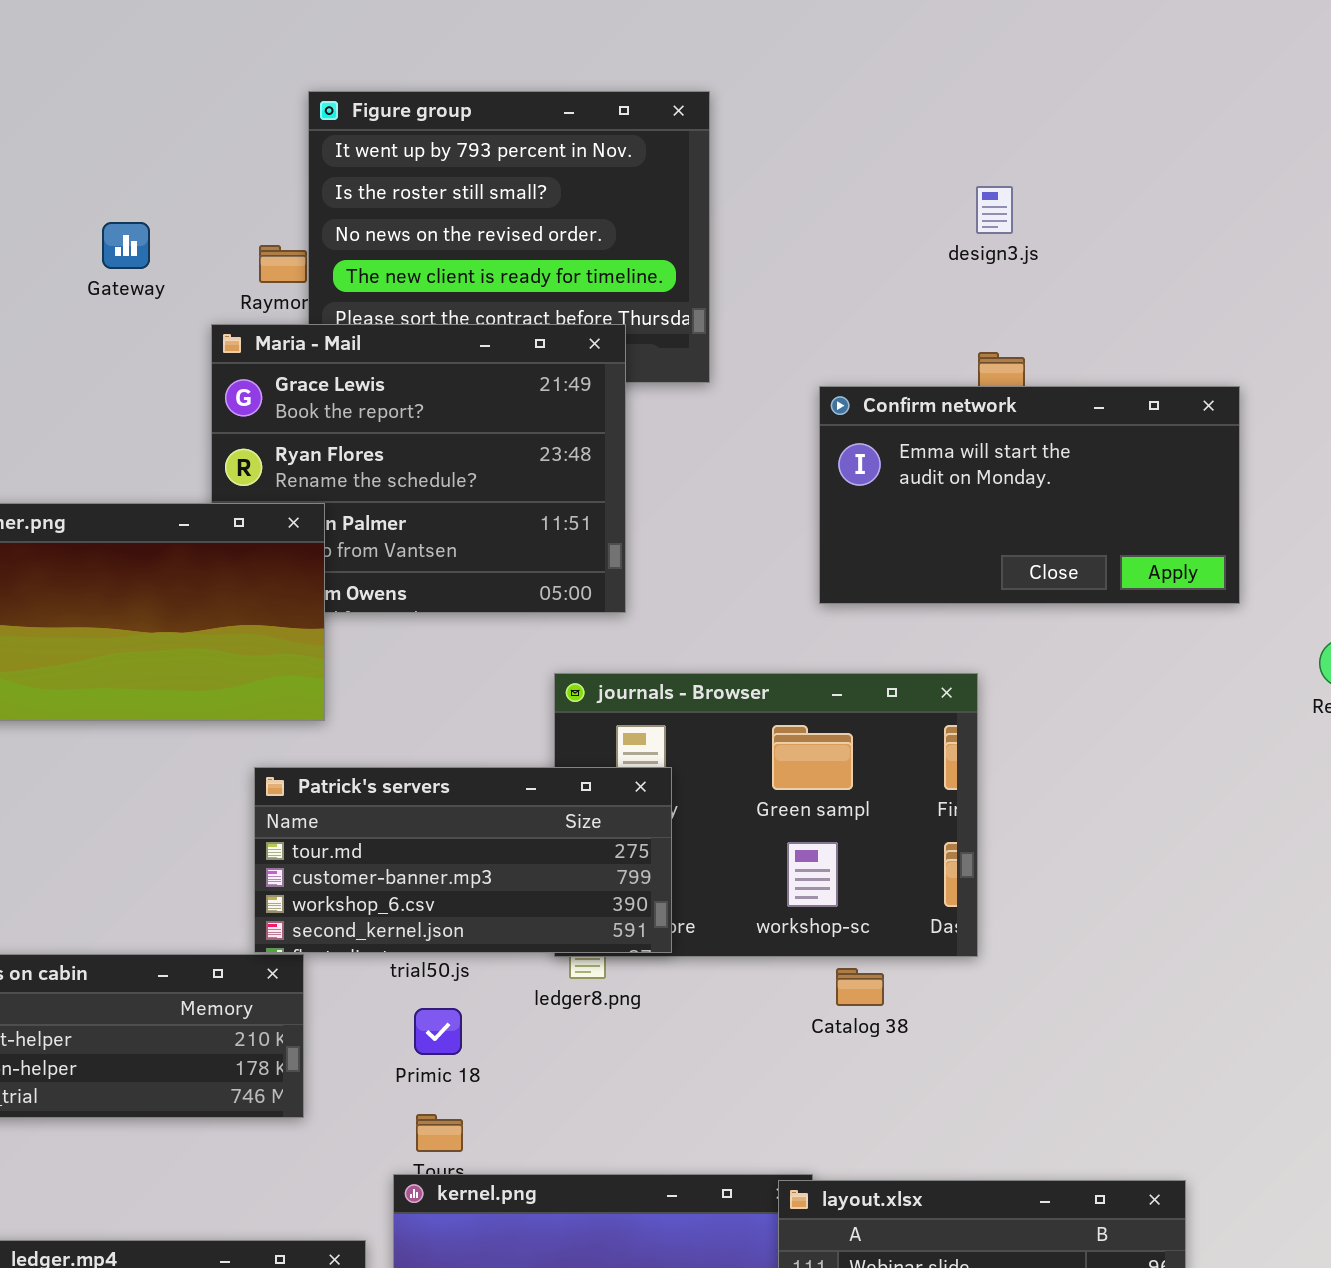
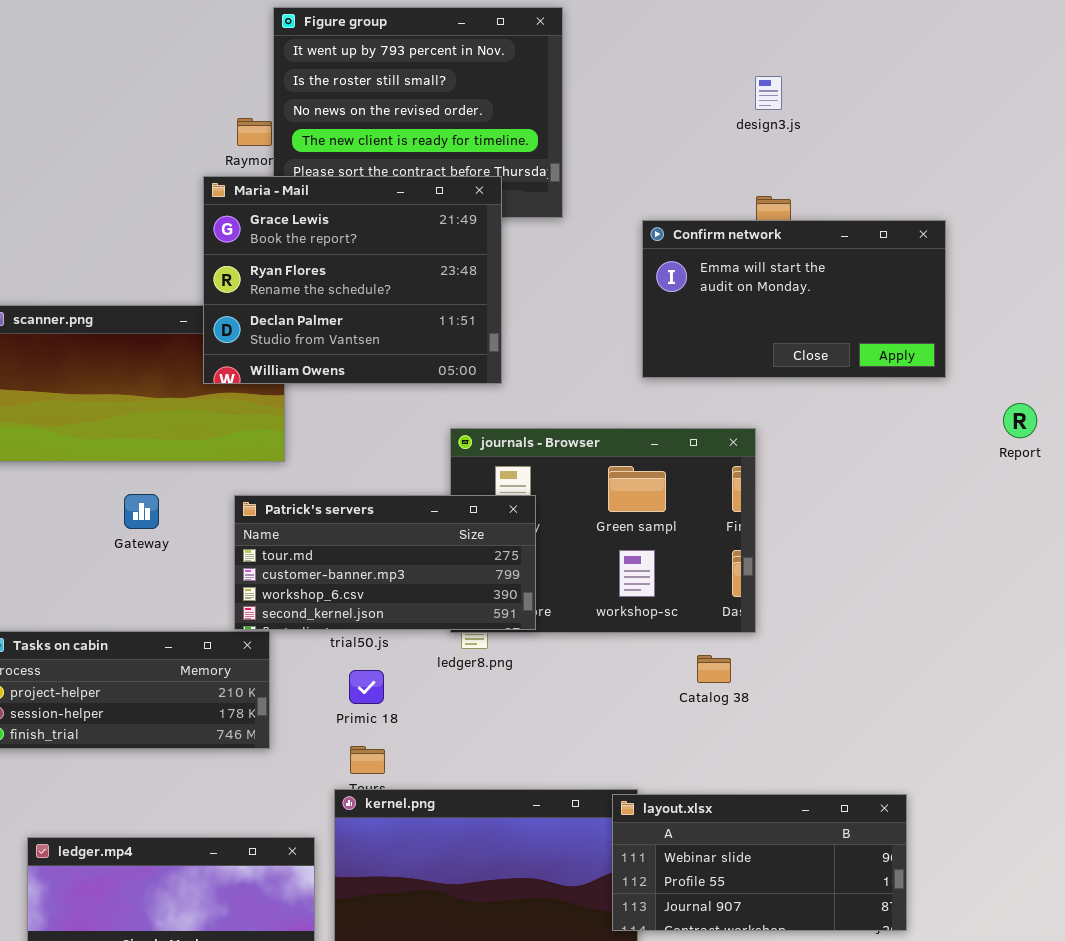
Gateway: [102,222,150,269] -> [124,494,159,529], moved
Maria - Mail: [211,324,626,613] -> [203,176,502,384], raised
Catalog 38: [836,968,884,1006] -> [697,655,731,683], moved

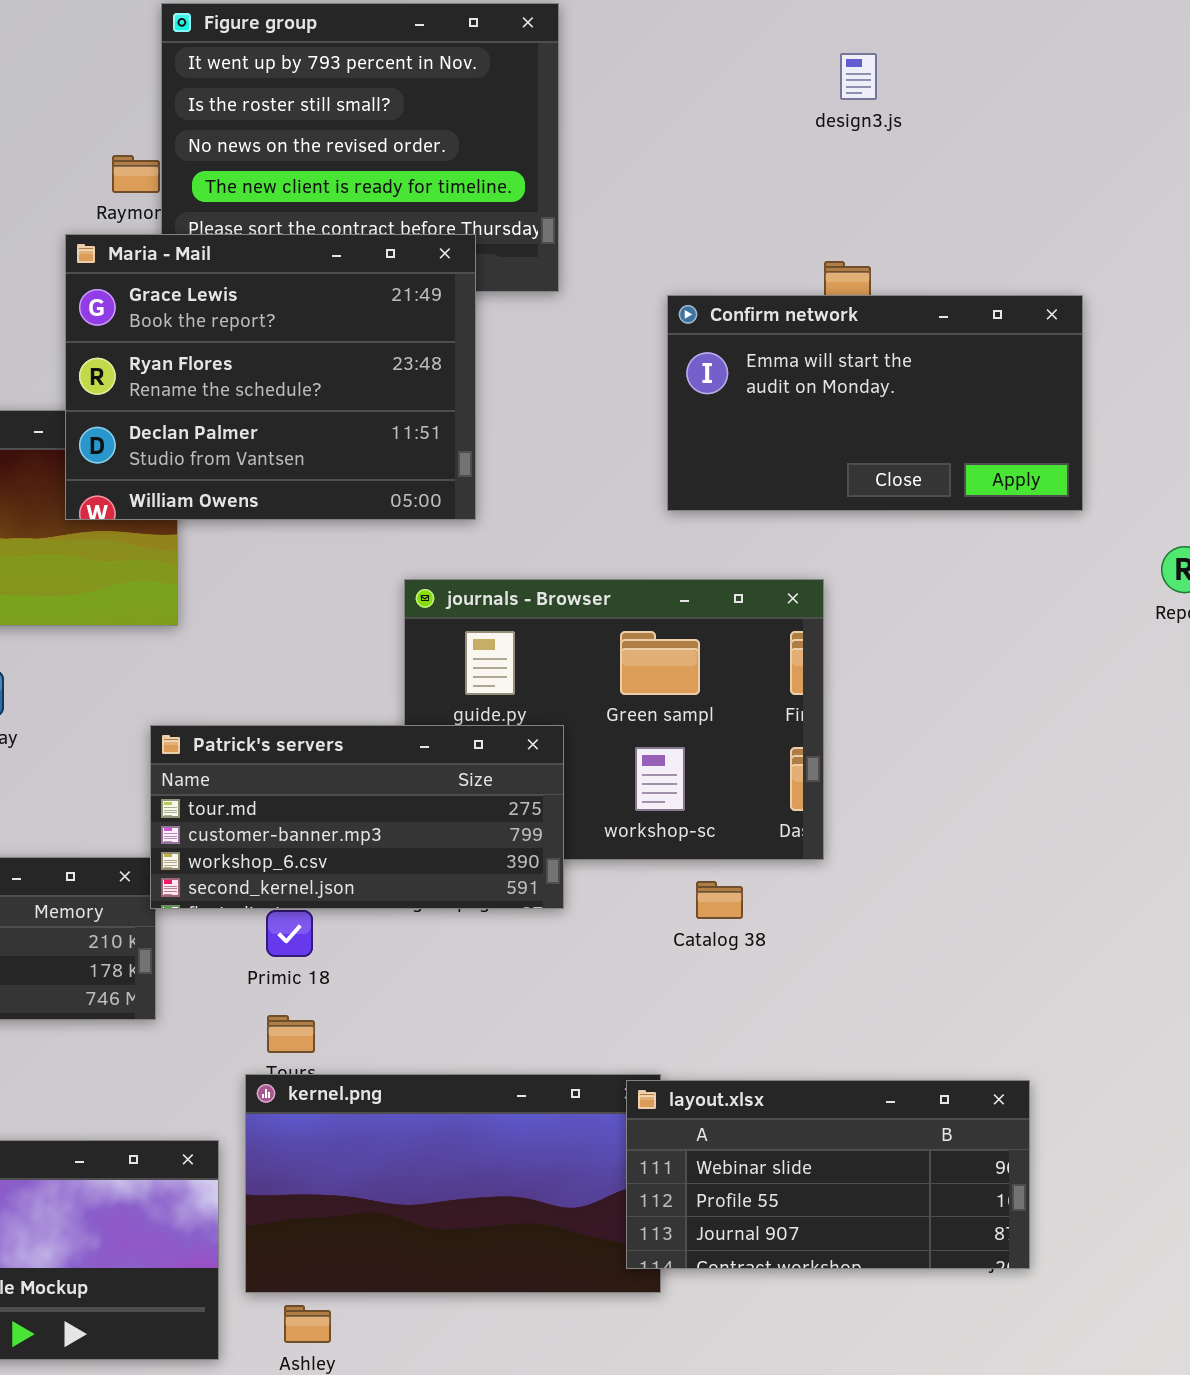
design3.js: [755,76,782,110] -> [840,53,877,100], moved
Patrick's servers: [234,495,536,630] -> [150,725,564,909], moved
Catalog 38: [697,655,731,683] -> [696,881,743,919], moved

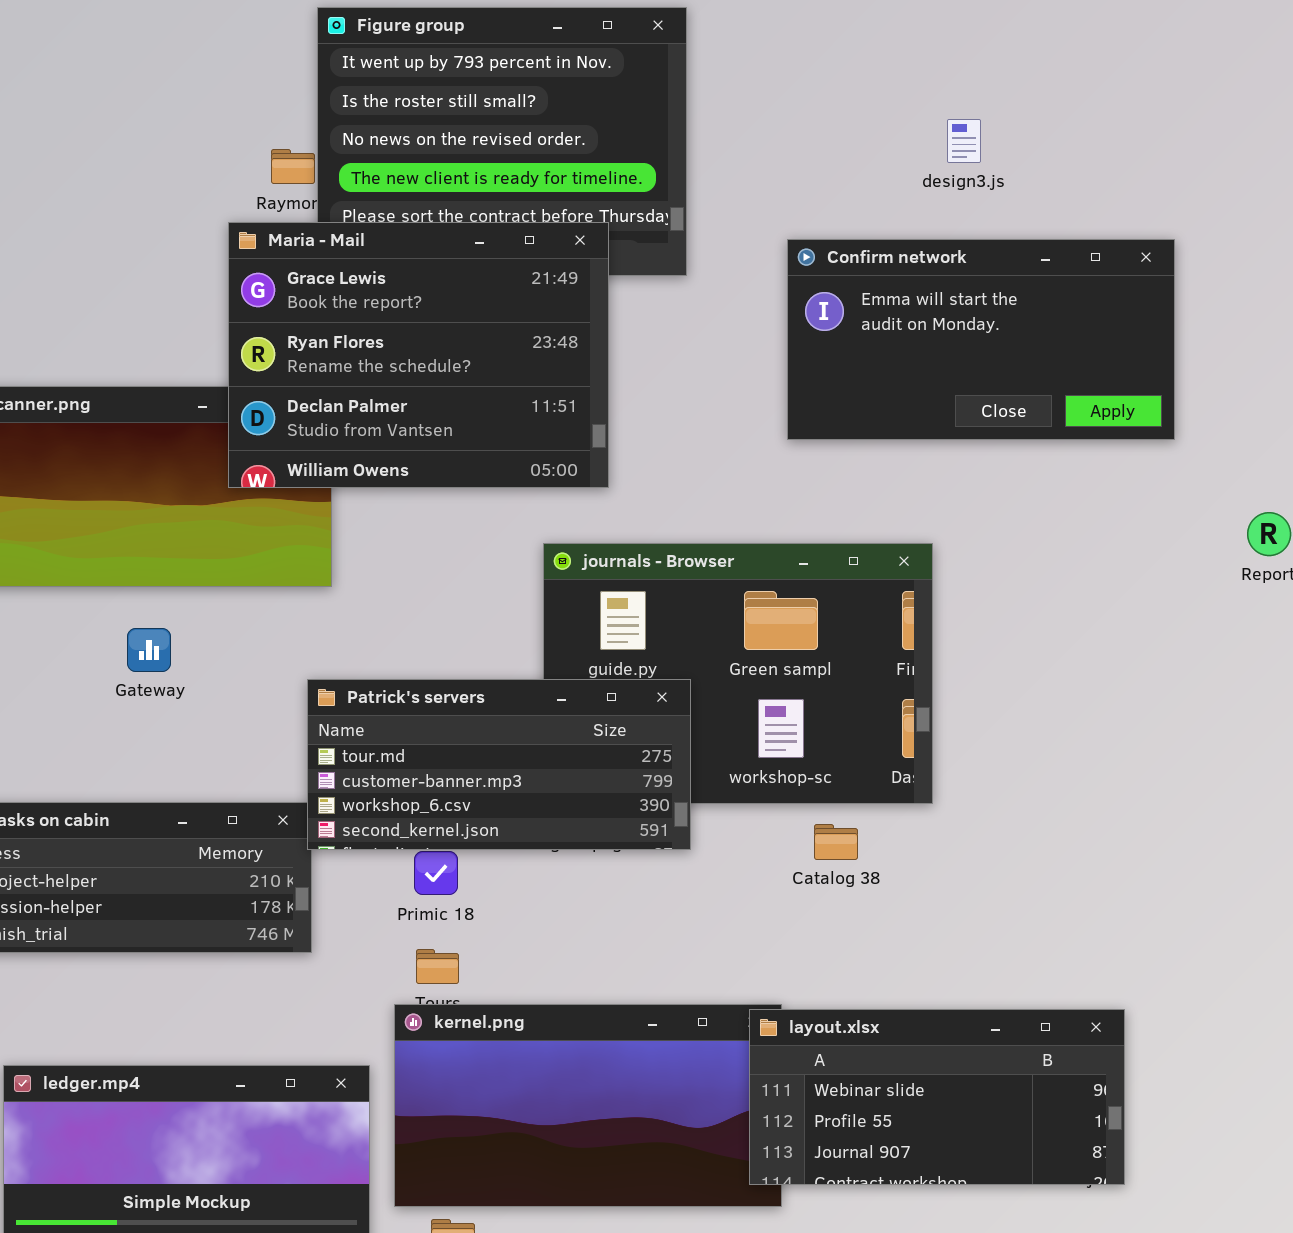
design3.js: [840,53,877,100] -> [947,119,981,163], moved
Confirm network: [667,295,1083,511] -> [787,239,1175,440], moved

